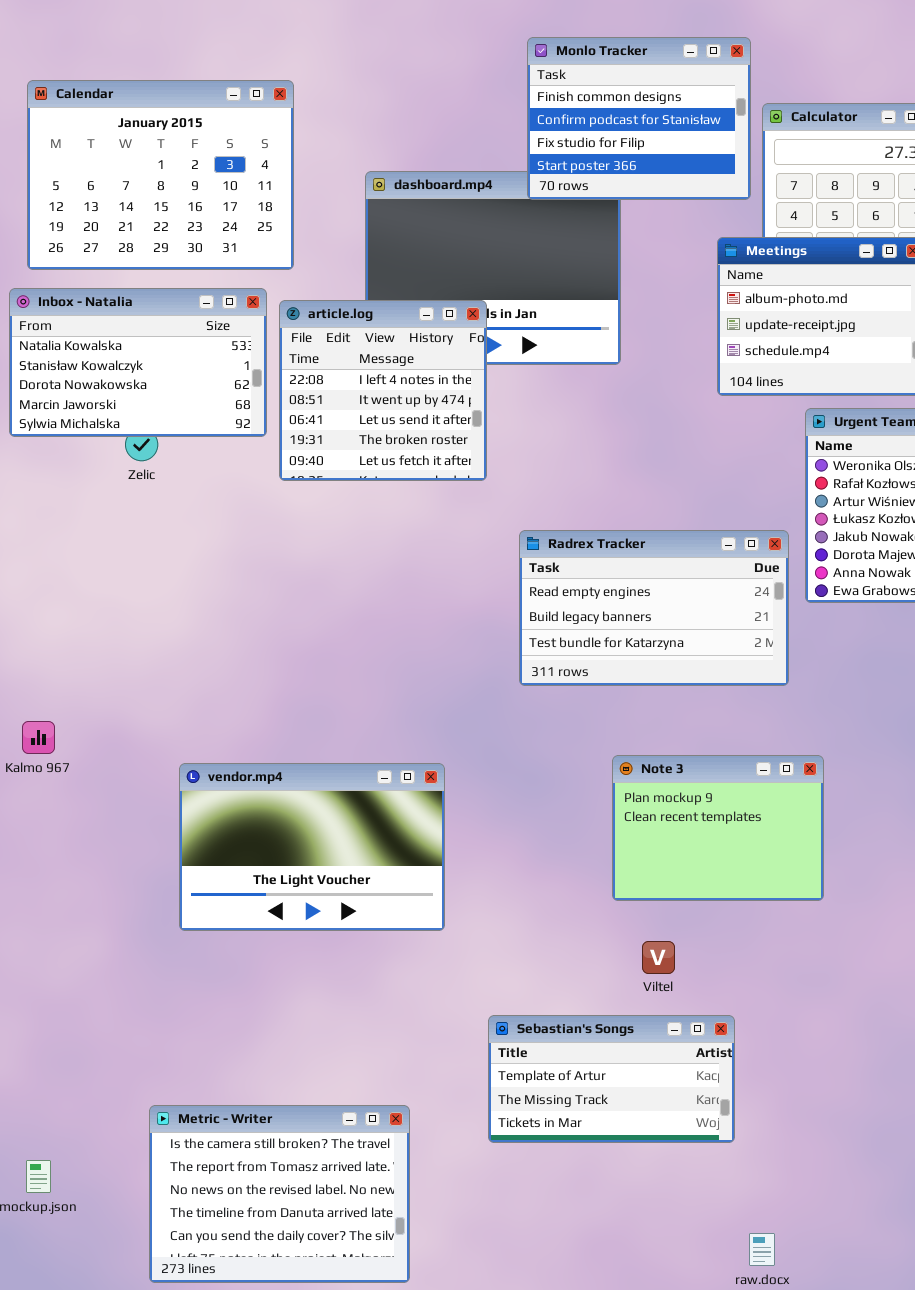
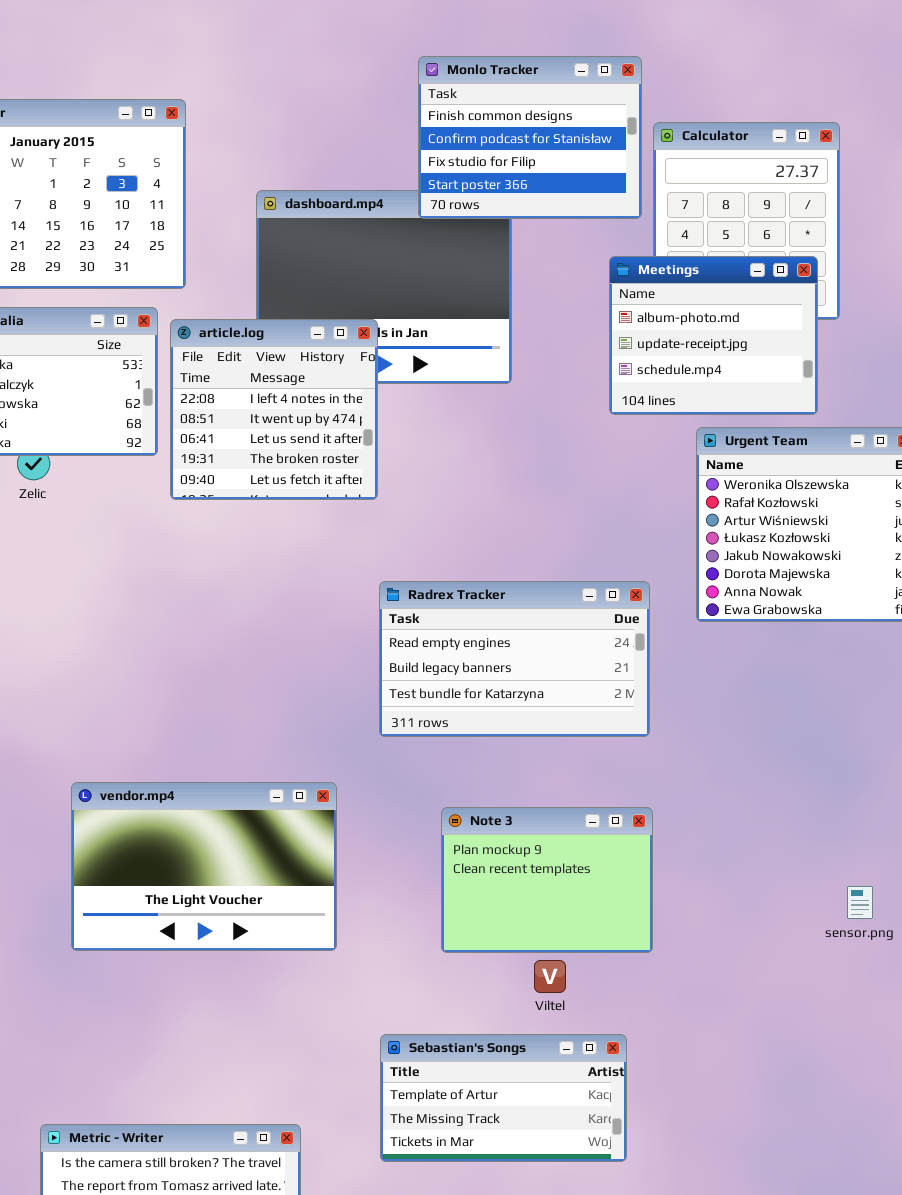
Radrex Tracker: [519,530,789,686] -> [379,581,650,737], moved
Note 3: [612,755,824,901] -> [441,807,653,953], moved

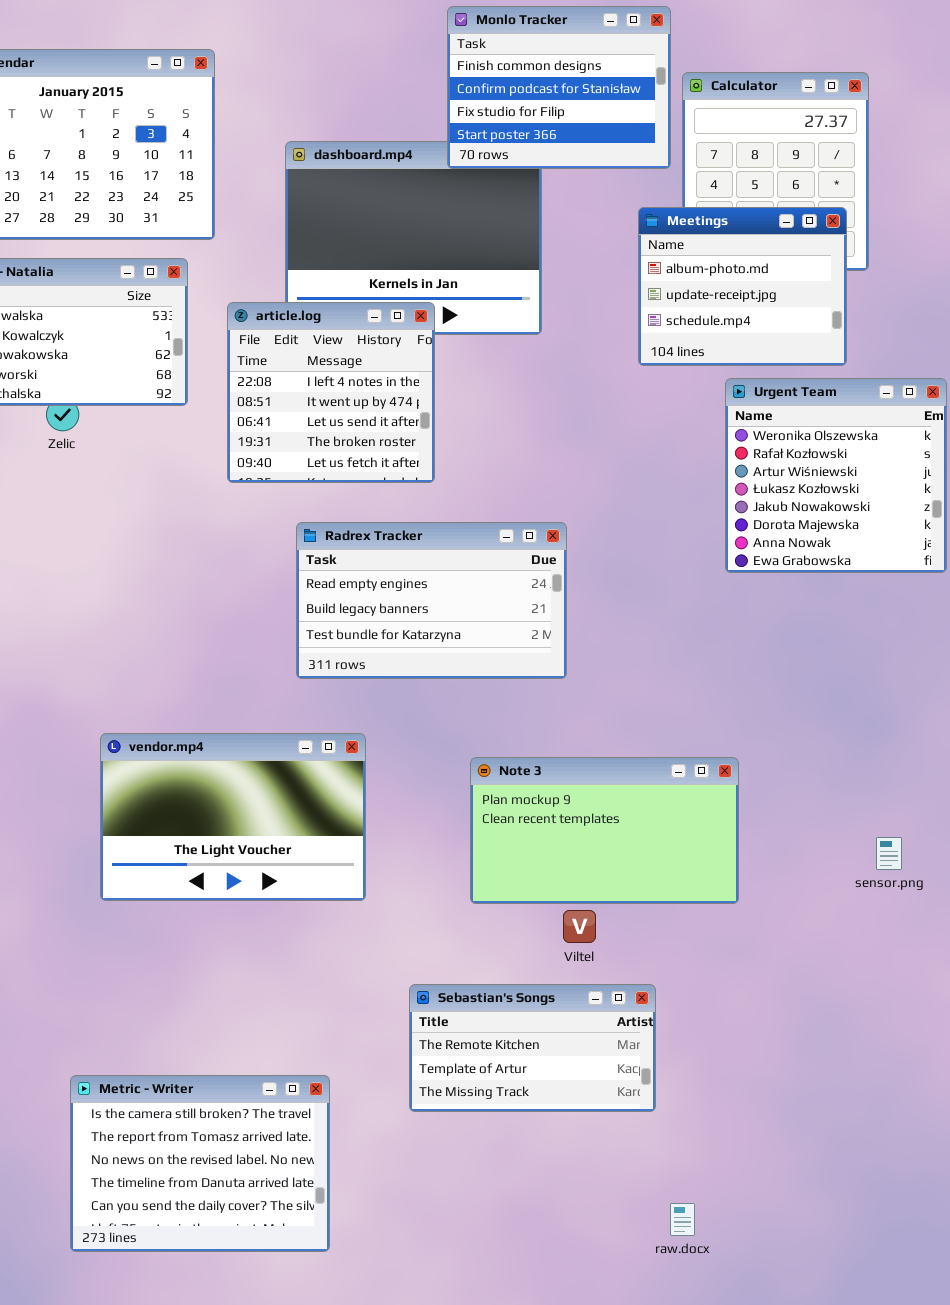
article.log: [170,319,378,500] -> [227,302,435,483], moved
Radrex Tracker: [379,581,650,737] -> [296,522,567,679], moved
Note 3: [441,807,653,953] -> [470,757,739,904], resized
Sebastian's Songs: [380,1034,627,1162] -> [409,984,656,1112], scrolled up 1 row

